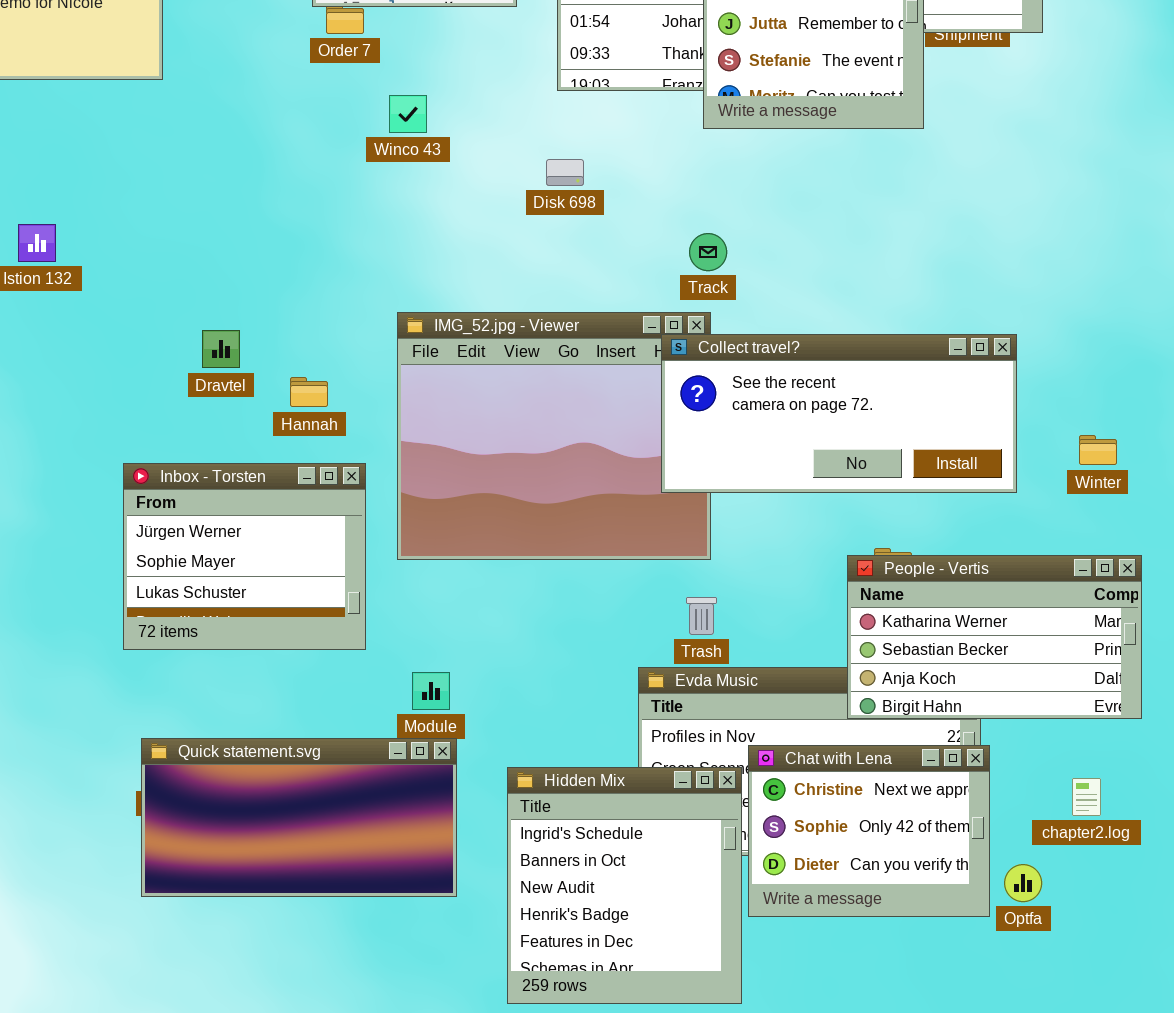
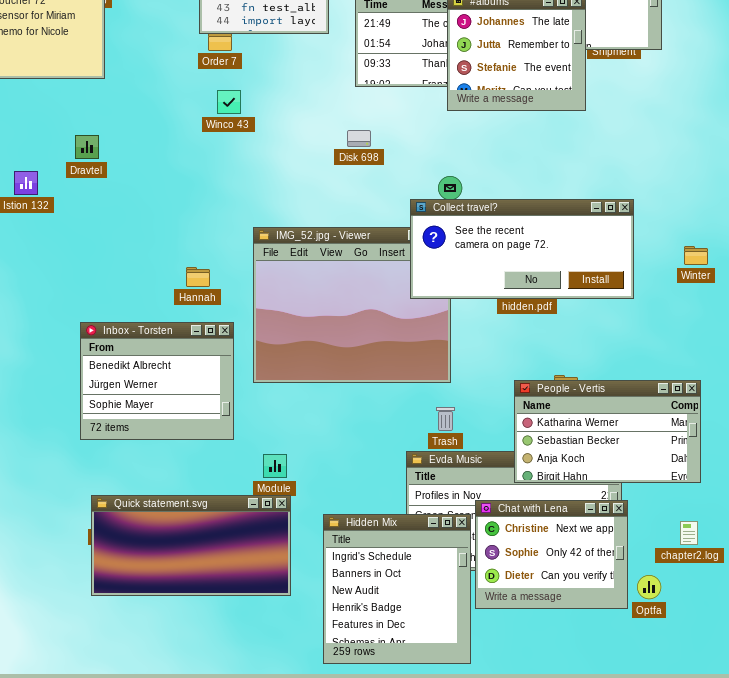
Winco 43: [389,95,427,133] -> [217,90,241,114], moved
Dravtel: [202,330,240,368] -> [75,135,99,159], moved
Collect travel?: [661,334,1017,493] -> [410,199,634,299], moved
Winter: [1079,435,1117,465] -> [684,246,708,265], moved
Inbox - Torsten: [123,463,366,650] -> [80,322,234,440], scrolled up 1 row
People - Vertis: [847,555,1142,719] -> [514,380,701,483], moved

